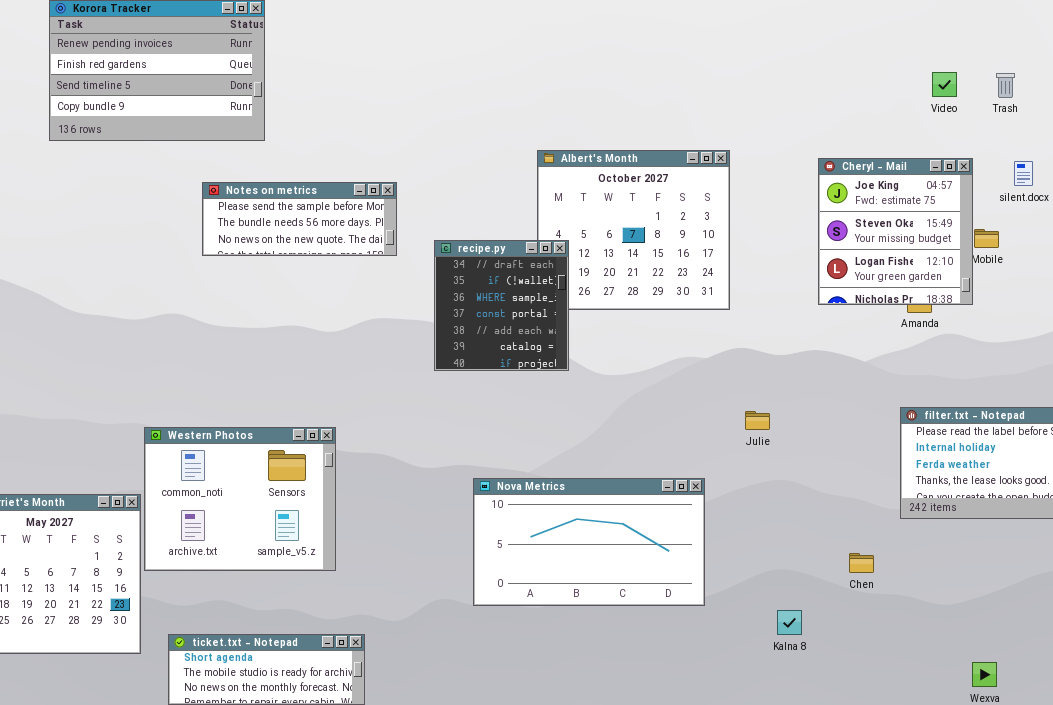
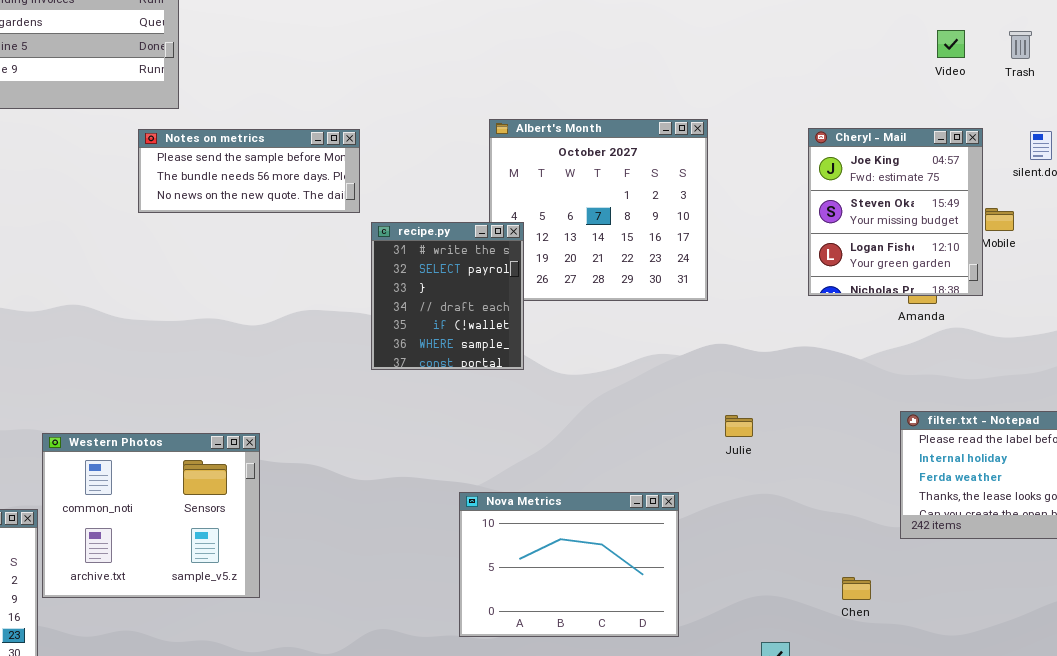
Notes on metrics: [202,182,397,256] -> [138,129,360,213], moved
recipe.py: [434,240,569,371] -> [371,222,524,370], scrolled up 3 rows
Nova Metrics: [473,478,705,606] -> [459,492,679,637], resized

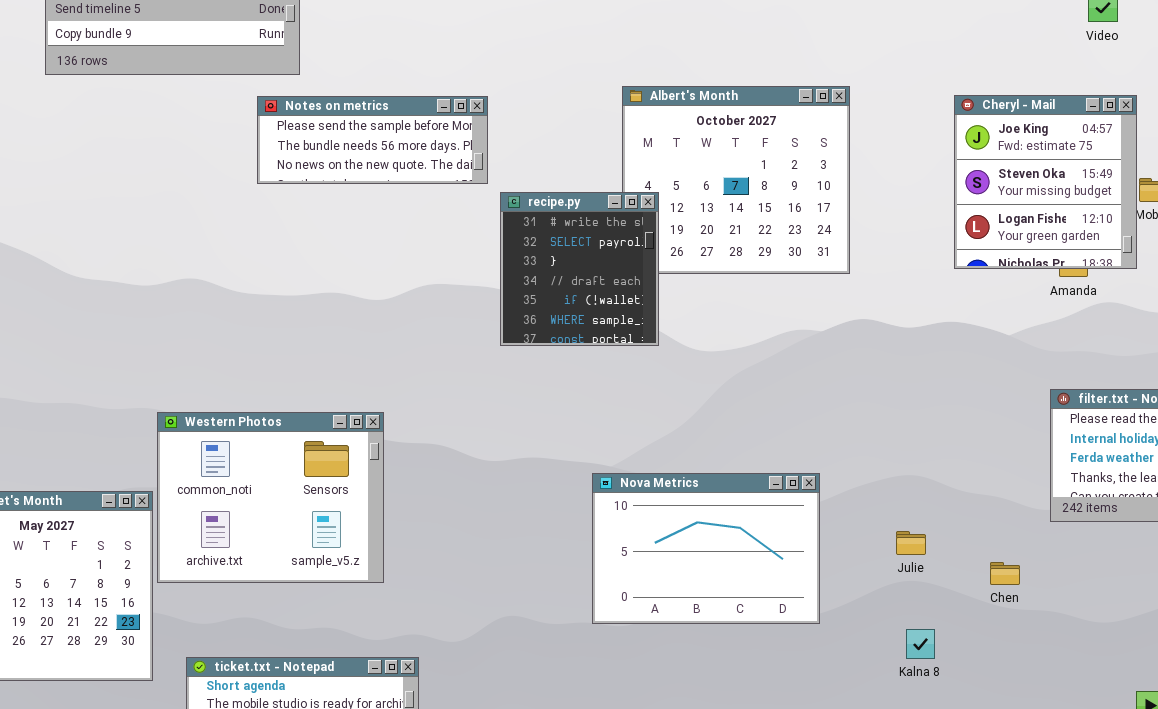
Julie: [725,415,753,437] -> [896,531,926,555], moved

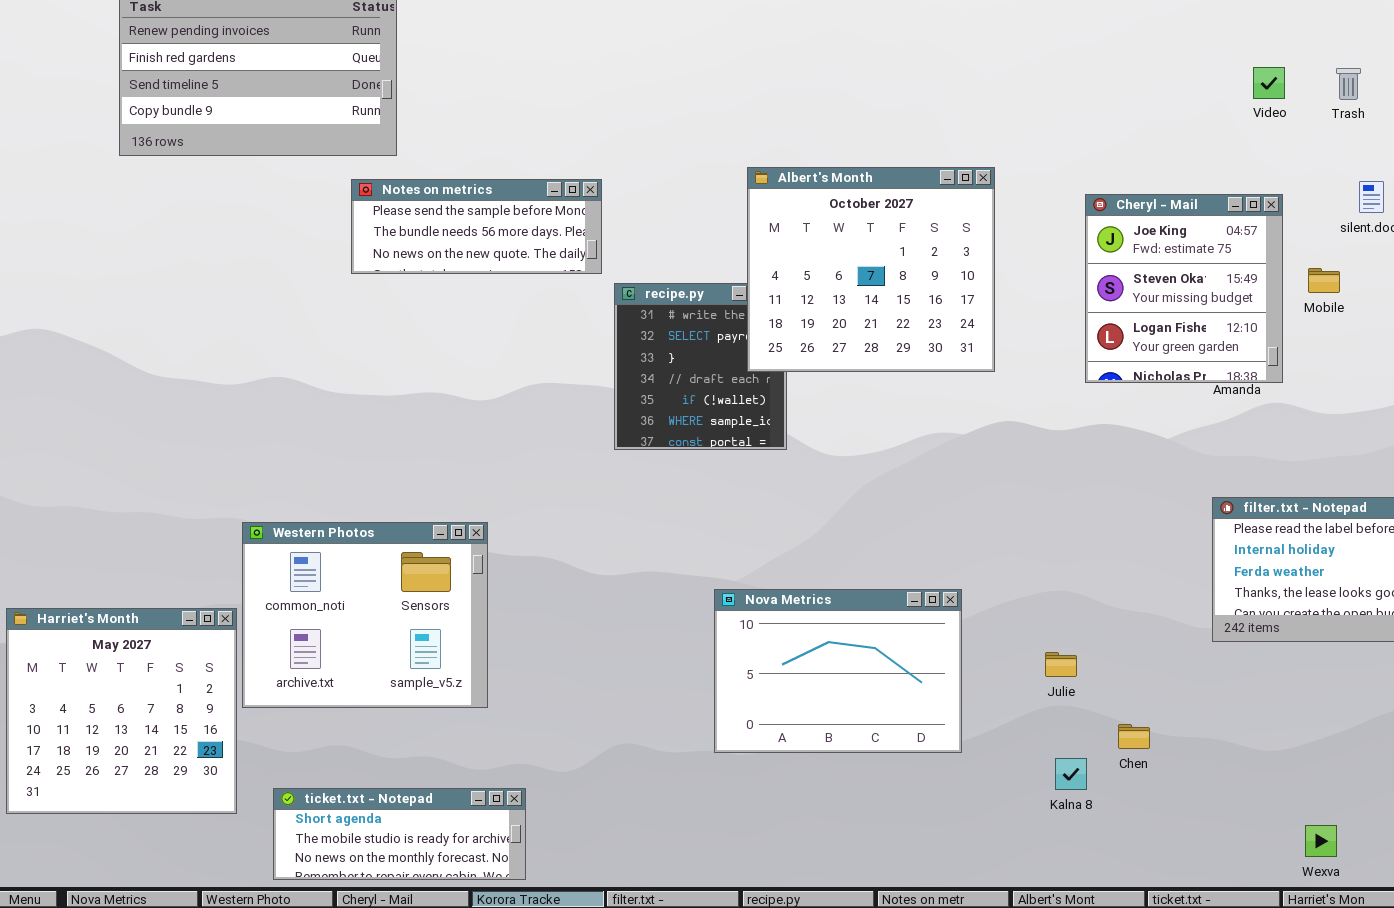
Albert's Month: [622,86,850,274] -> [747,167,995,372], raised
Cheryl - Mail: [954,95,1137,269] -> [1085,194,1283,383], moved
Chen: [990,562,1020,585] -> [1118,724,1150,749], moved

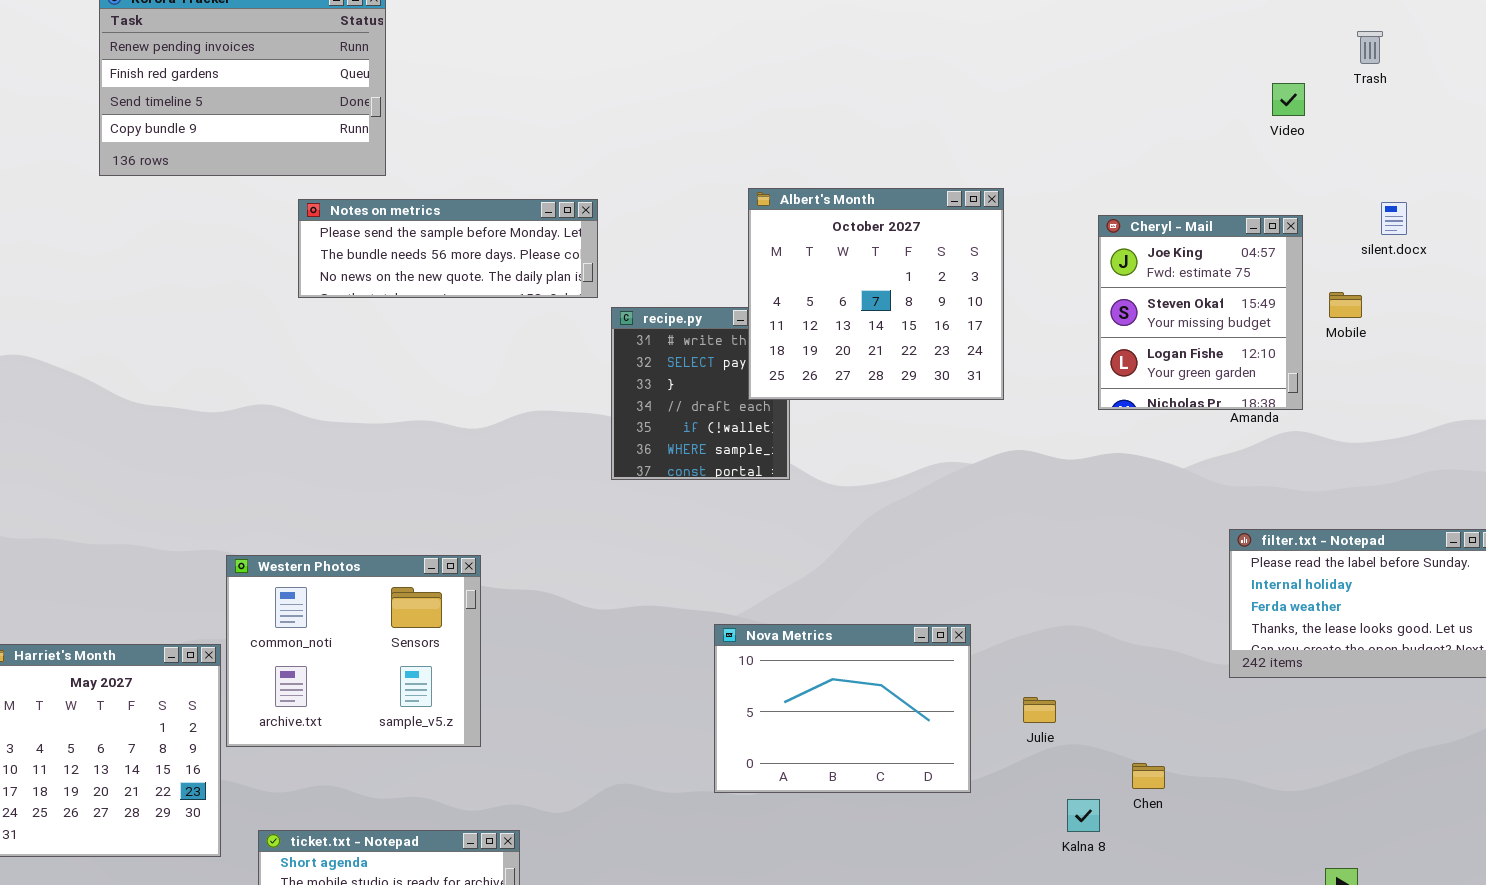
Trash: [1336,68,1361,100] -> [1357,31,1383,64], moved
Notes on metrics: [351,179,602,274] -> [298,199,598,298], resized
Julie: [1045,652,1077,677] -> [1023,697,1056,723], moved

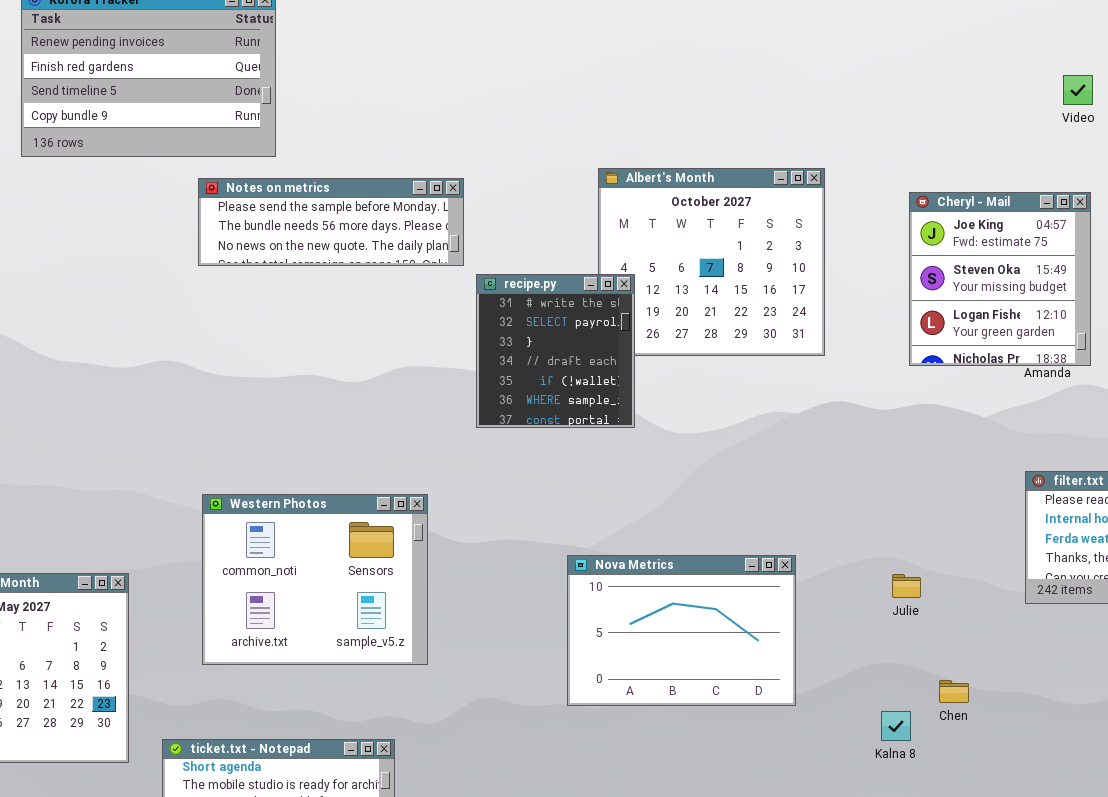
recipe.py: [611,307,790,480] -> [476,274,635,428], raised
Western Photos: [226,555,481,747] -> [202,494,428,665], moved
Julie: [1023,697,1056,723] -> [892,574,921,598], moved

